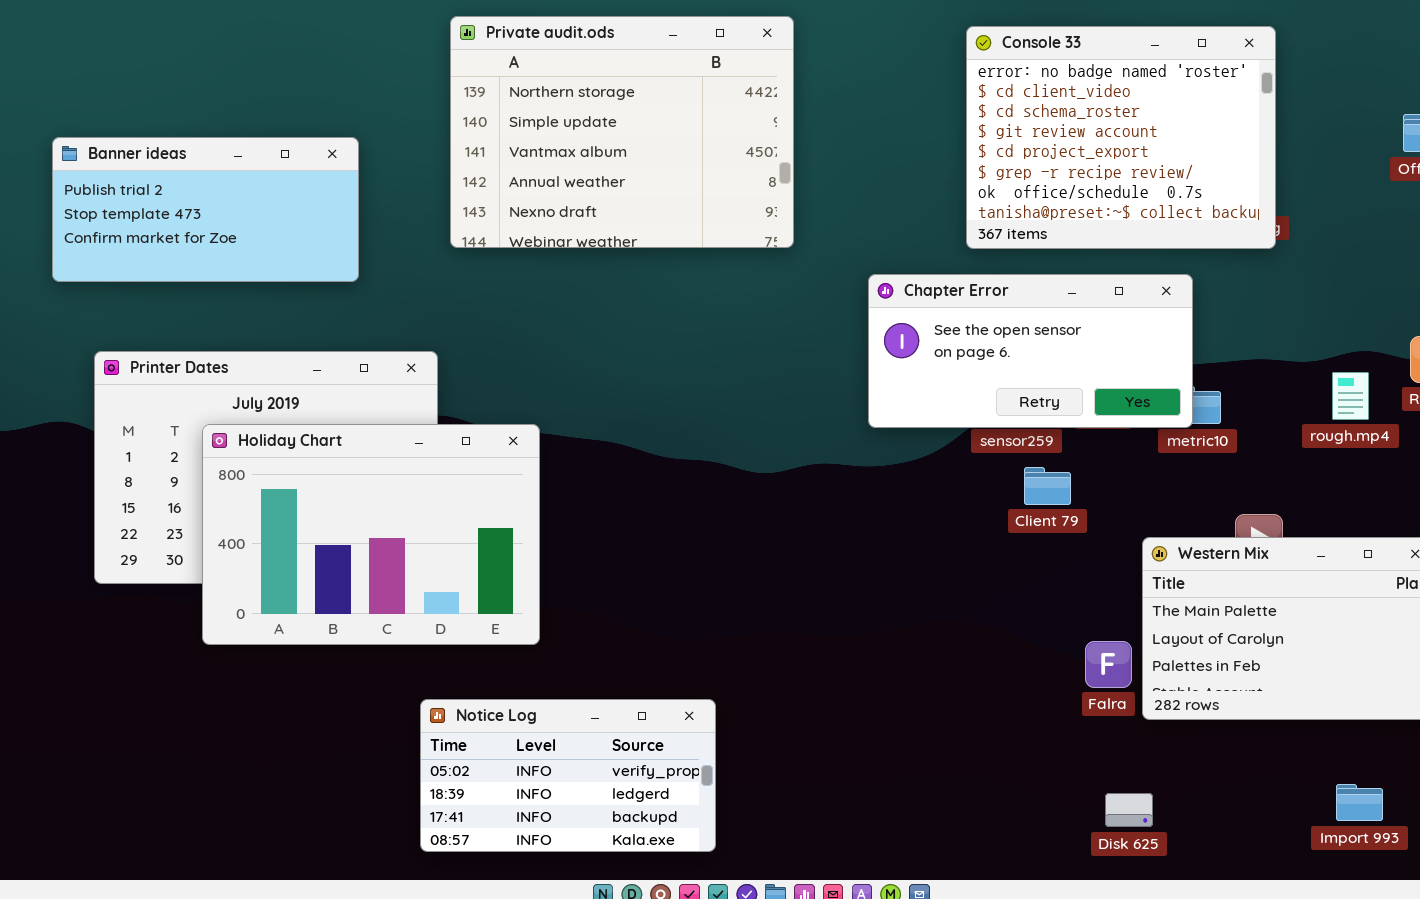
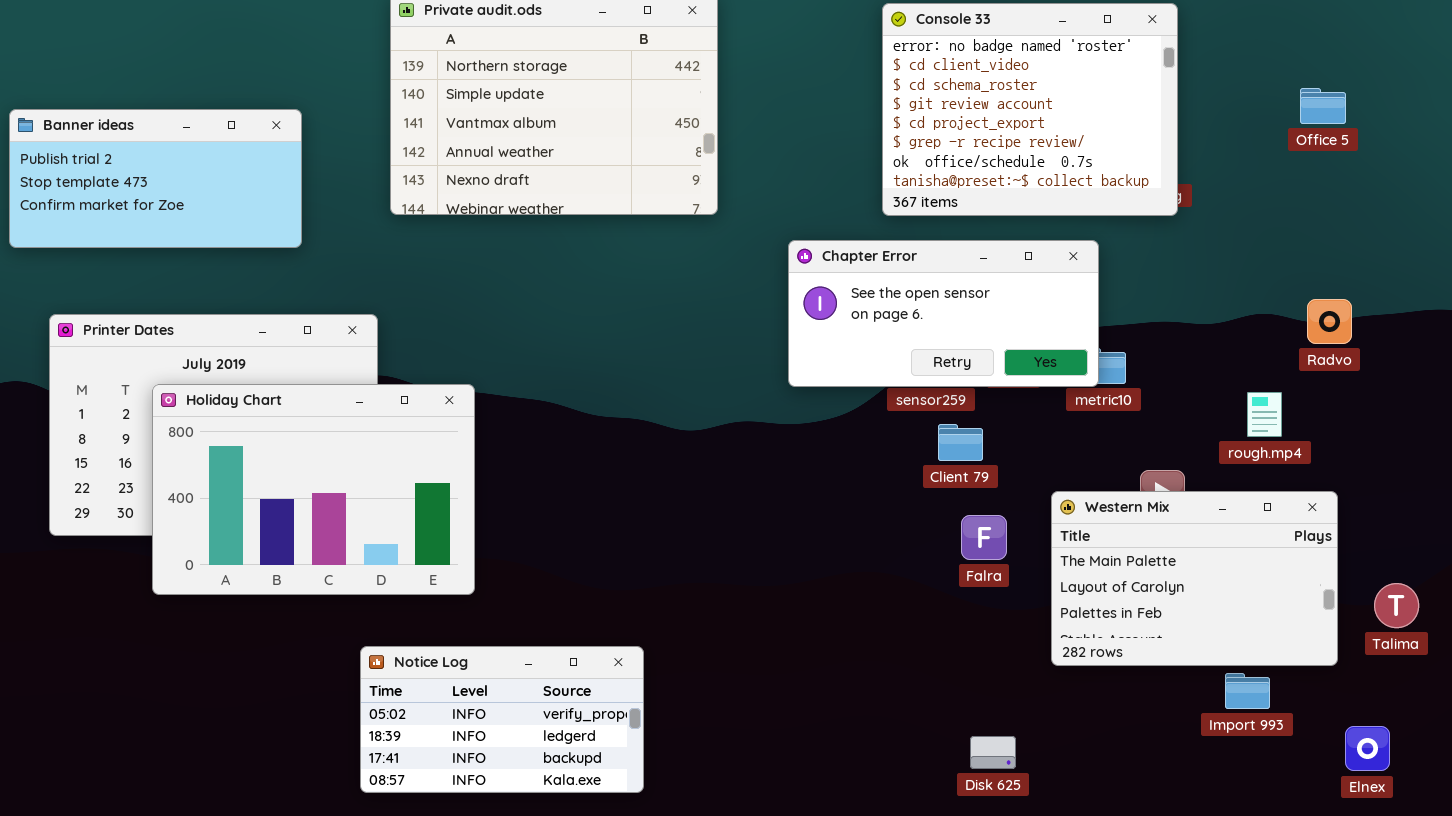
rough.mp4: [1332,372,1369,420] -> [1247,392,1282,437], moved
Falra: [1085,641,1132,688] -> [961,515,1007,560], moved
Import 993: [1336,784,1383,821] -> [1225,673,1270,709], moved
Disk 625: [1105,793,1153,827] -> [970,736,1016,769], moved

